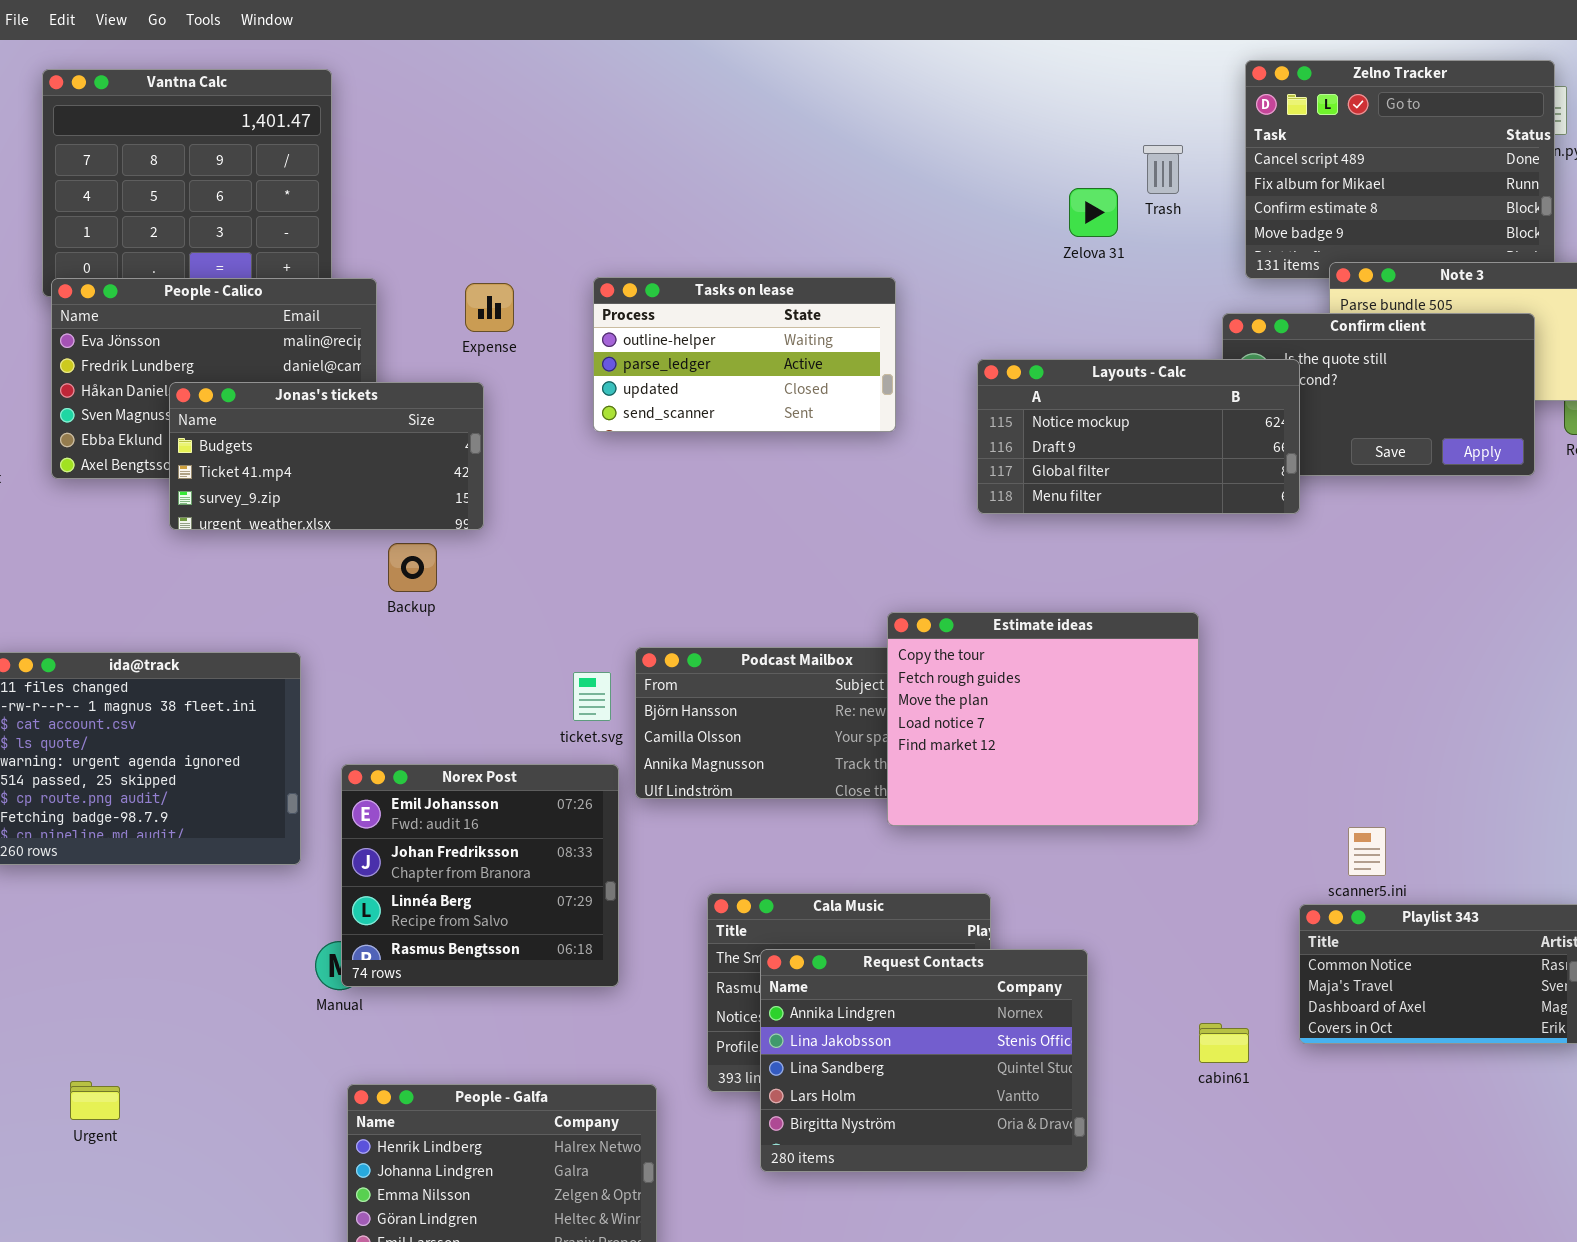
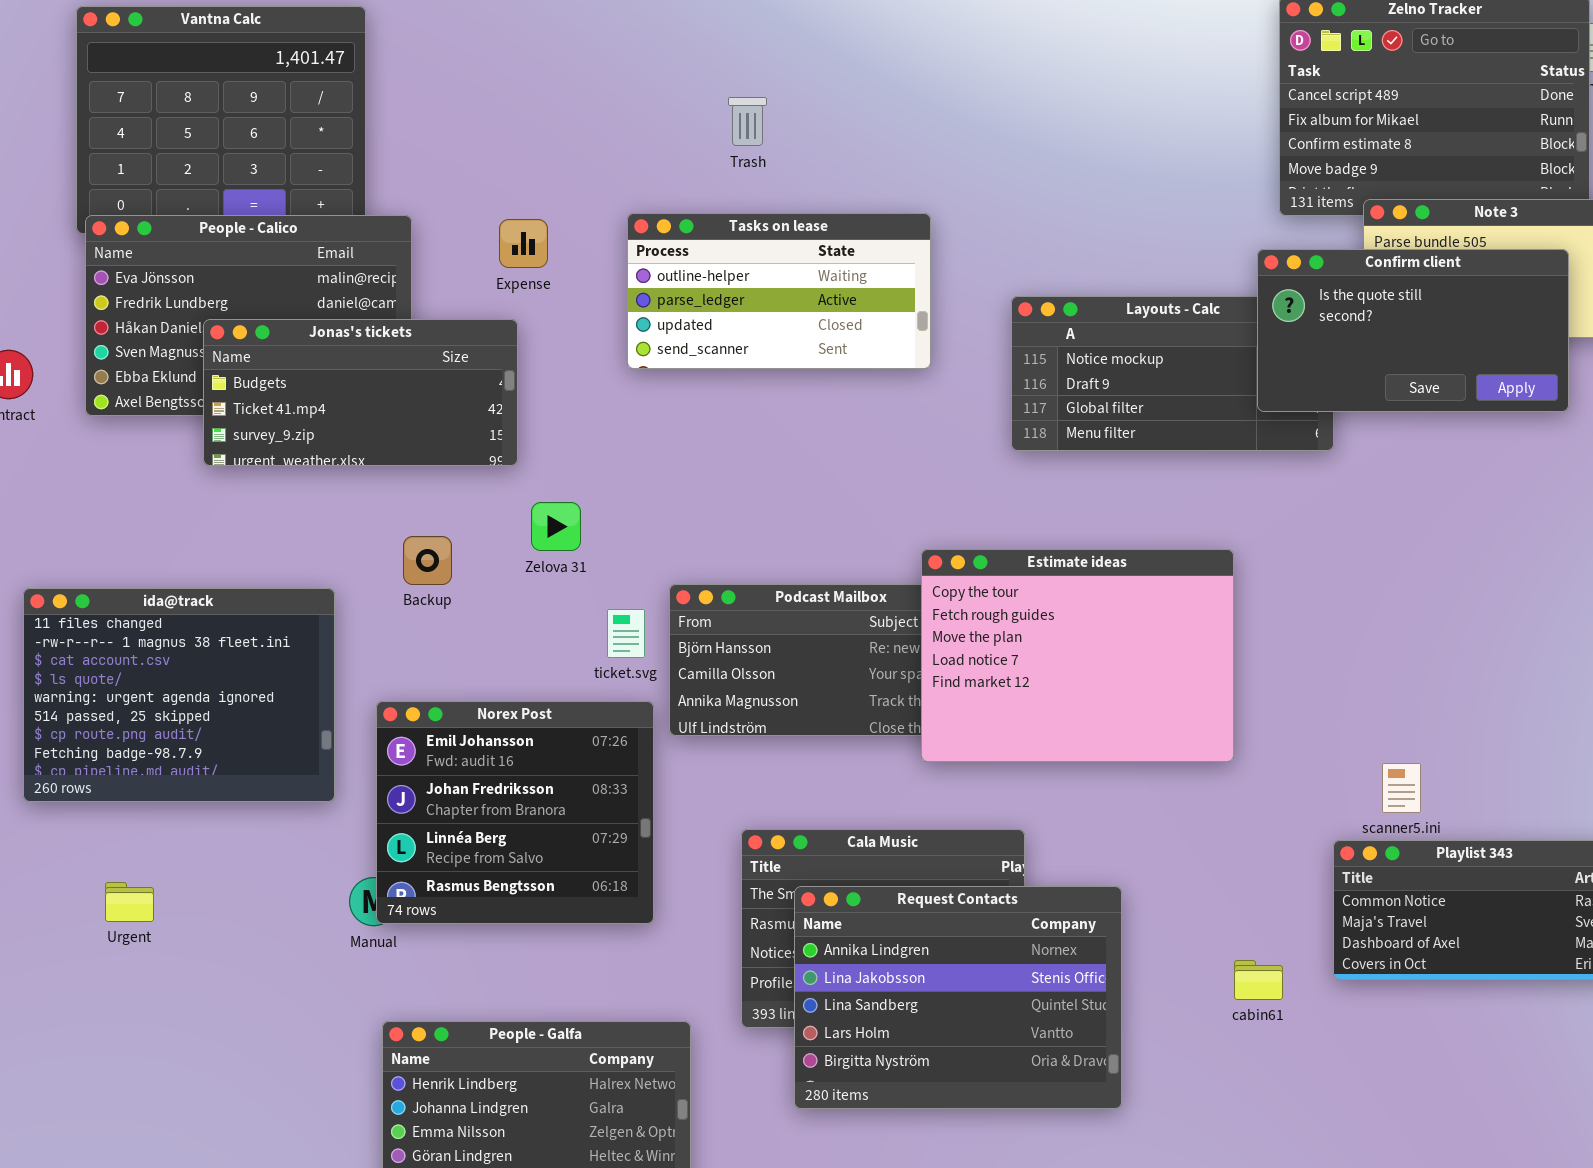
Trash: [1143,145,1183,194] -> [728,97,767,146], moved
Zelova 31: [1069,188,1118,237] -> [531,502,581,551], moved
Confirm client: [1222,313,1535,476] -> [1257,249,1569,412], raised
Backup: [388,543,437,592] -> [403,536,452,585], moved
Urgent: [70,1081,120,1120] -> [105,882,154,922], moved

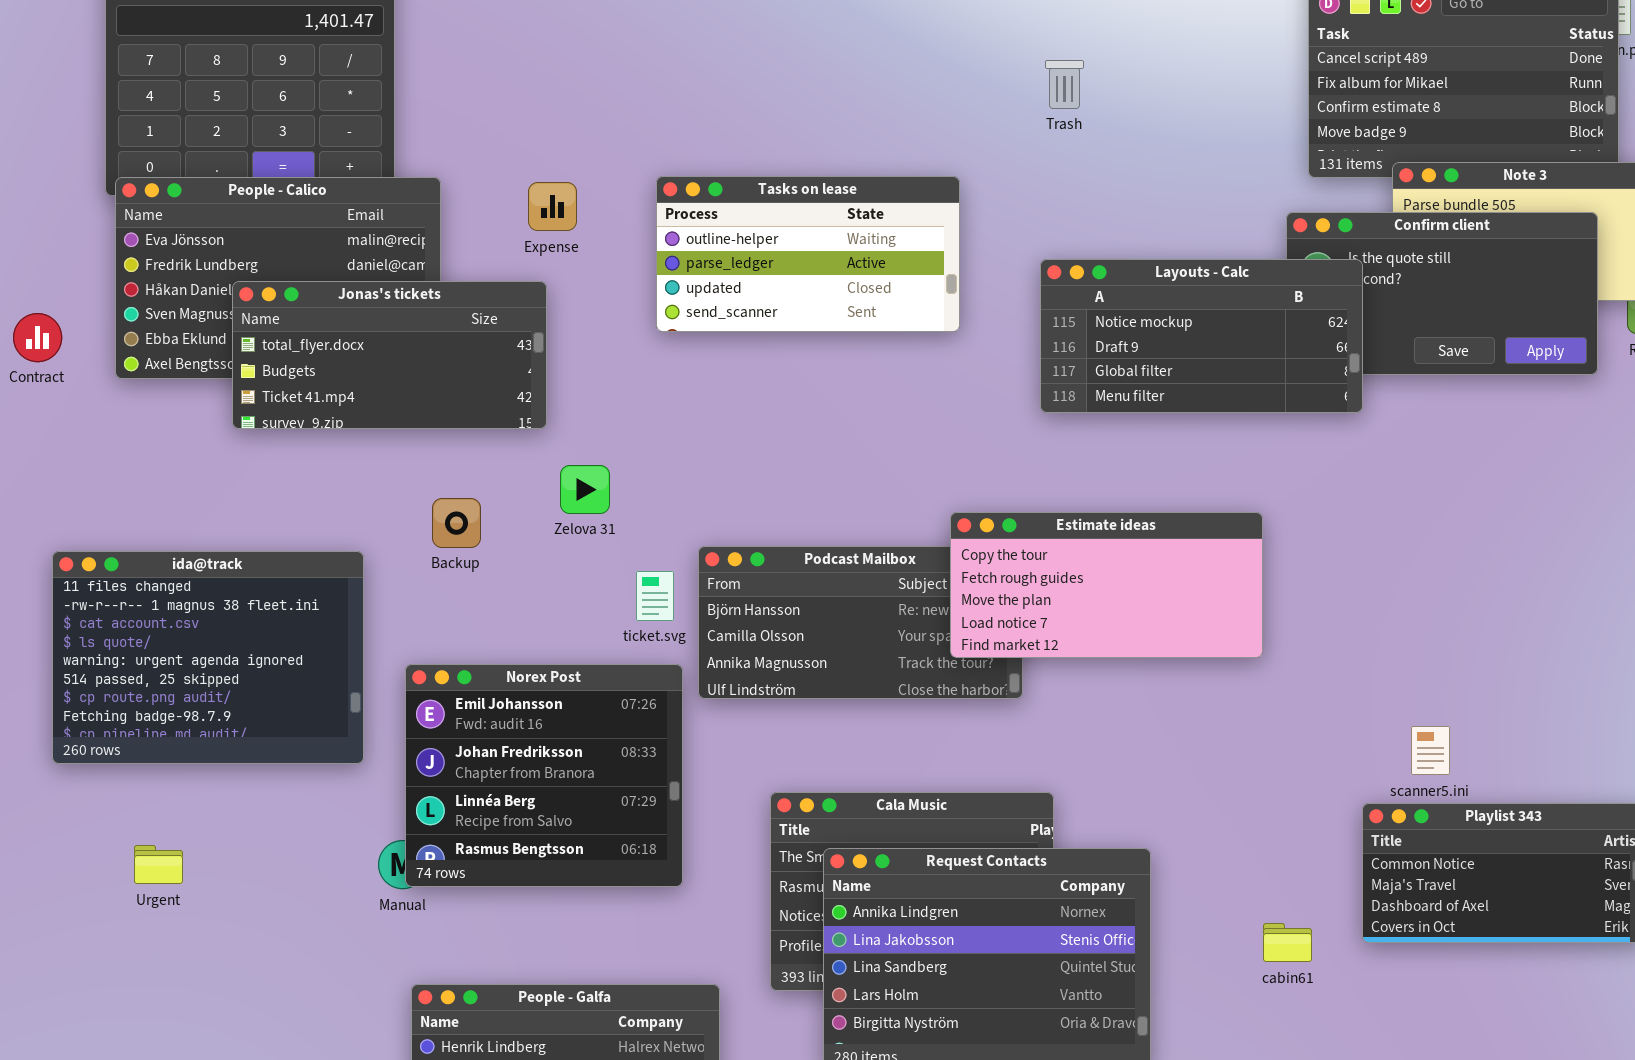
Trash: [728,97,767,146] -> [1045,60,1084,109], moved
Layouts - Calc: [1011,296,1334,451] -> [1040,259,1363,413], raised
Jonas's tickets: [203,319,518,466] -> [232,281,547,429], scrolled up 1 row
Estimate ideas: [921,549,1234,762] -> [950,512,1263,658], resized

